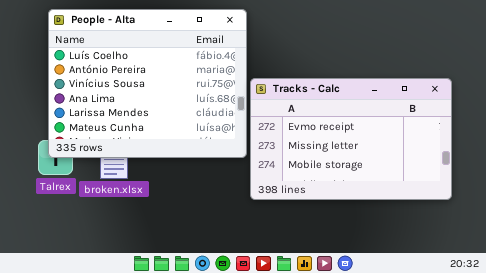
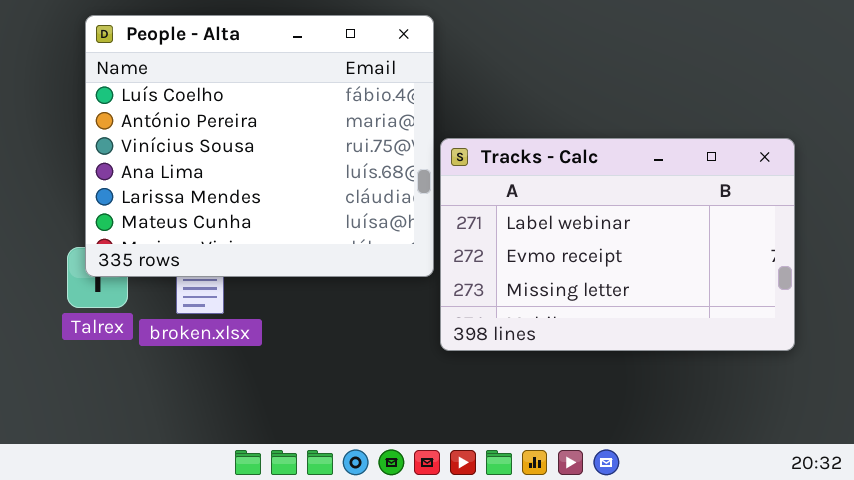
Tracks - Calc: [250,78,452,200] -> [440,138,795,351], scrolled up 1 row

